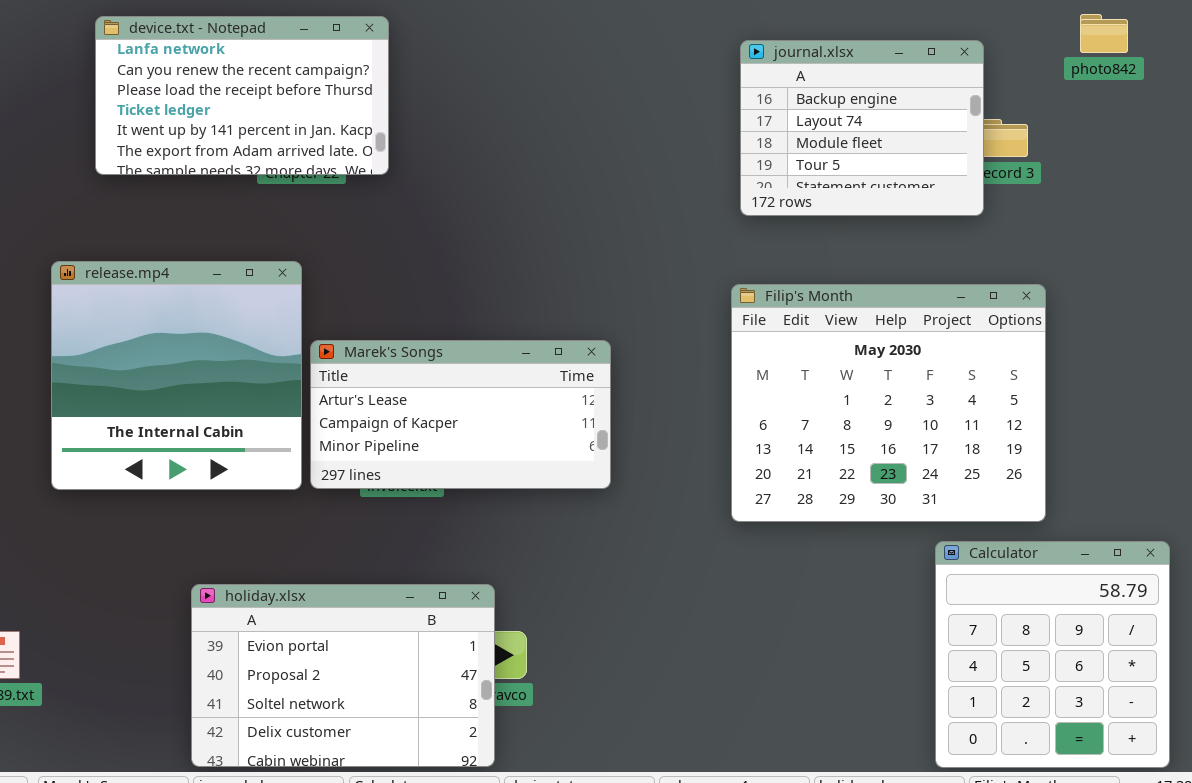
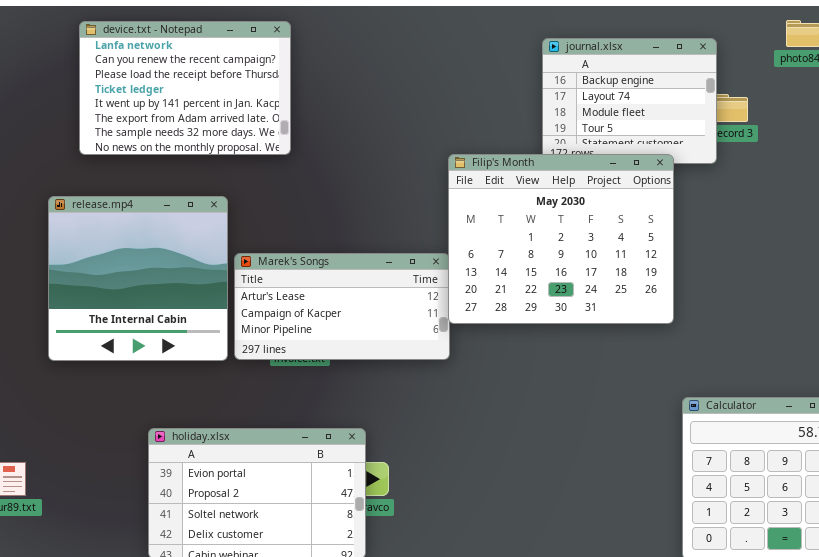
device.txt - Notepad: [95,16,389,175] -> [79,21,291,155], resized
Filip's Month: [731,284,1046,522] -> [448,154,674,324], moved

